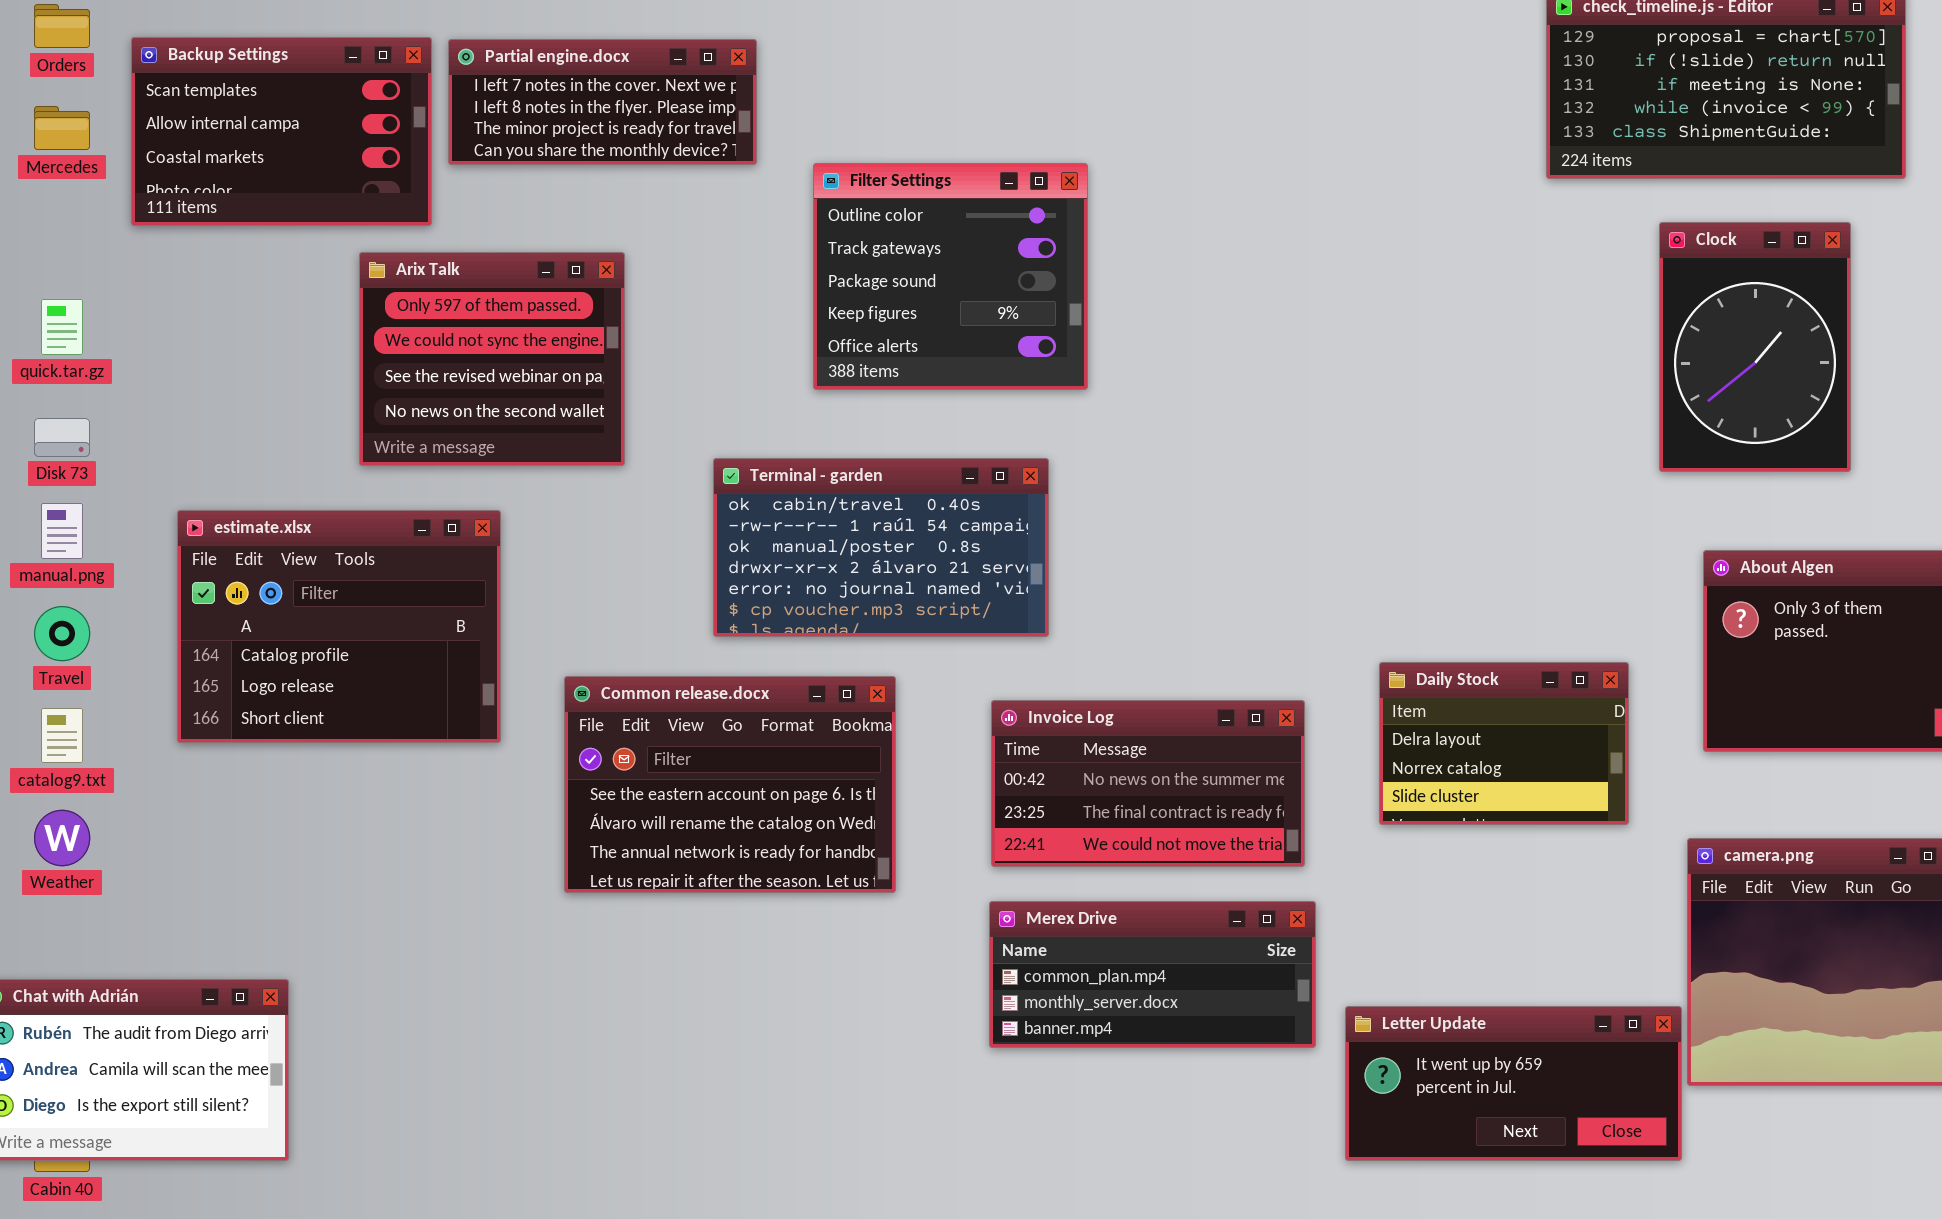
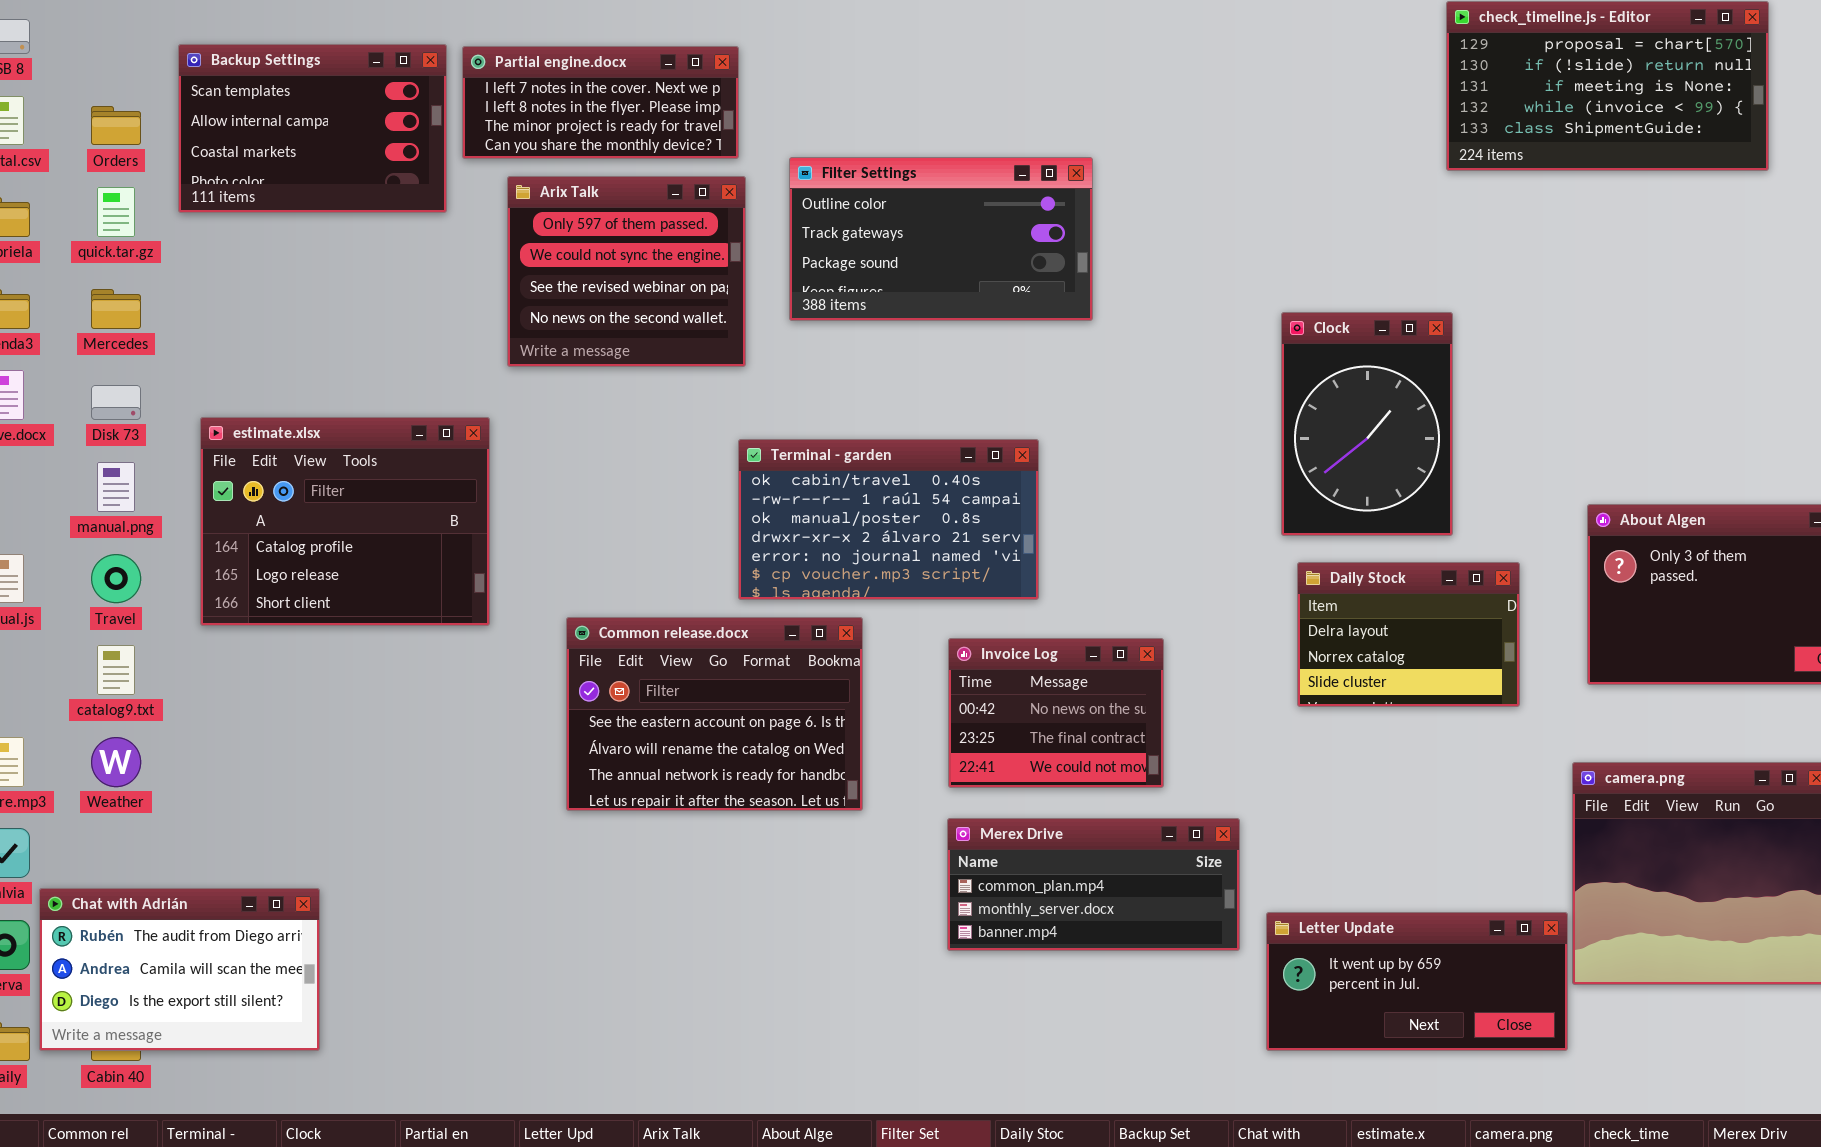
Orders: [34,4,90,48] -> [91,106,141,145], moved
Mercedes: [34,106,90,150] -> [91,289,141,329], moved
Filter Settings: [813,163,1088,390] -> [789,157,1093,321], resized
Clock: [1659,222,1851,472] -> [1281,312,1453,536], moved
Arix Talk: [359,252,625,466] -> [507,176,746,367], moved
quick.tar.gz: [41,299,83,355] -> [97,187,135,237], moved
Terminal - garden: [713,458,1049,637] -> [738,439,1039,600], moved
estimate.xlsx: [177,510,501,743] -> [200,417,490,626], moved
Daily Stock: [1379,662,1629,825] -> [1297,562,1520,707], moved
Invoice Log: [991,700,1305,867] -> [948,638,1164,788], resized

